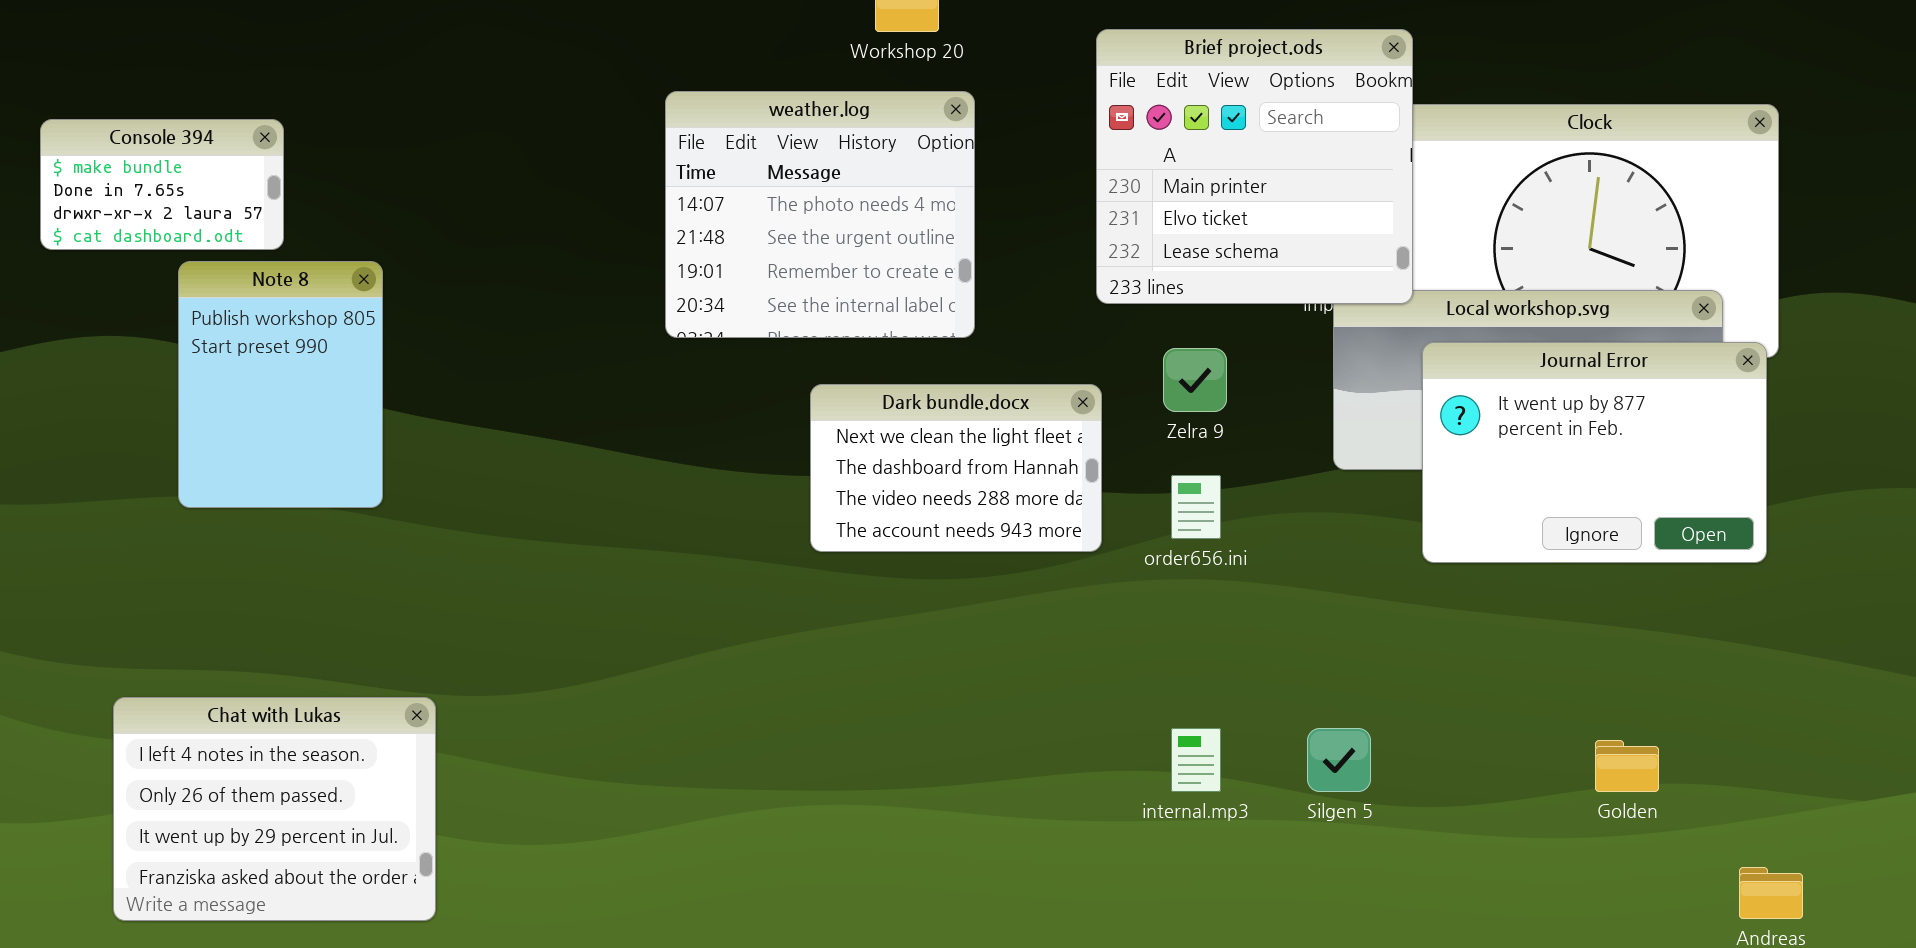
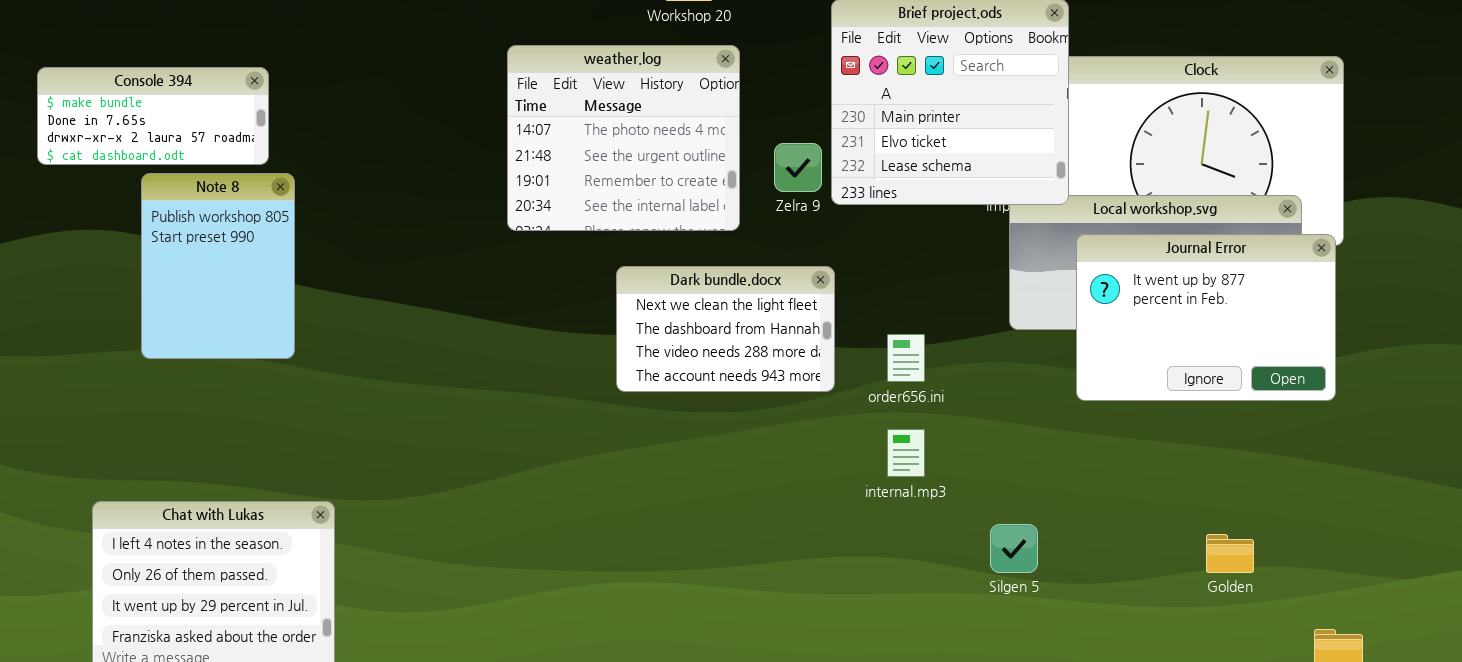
Console 394: [40,119,284,250] -> [37,67,269,165], resized
Zelra 9: [1163,348,1227,412] -> [774,143,822,192], moved
internal.mp3: [1171,728,1221,792] -> [887,429,925,477], moved

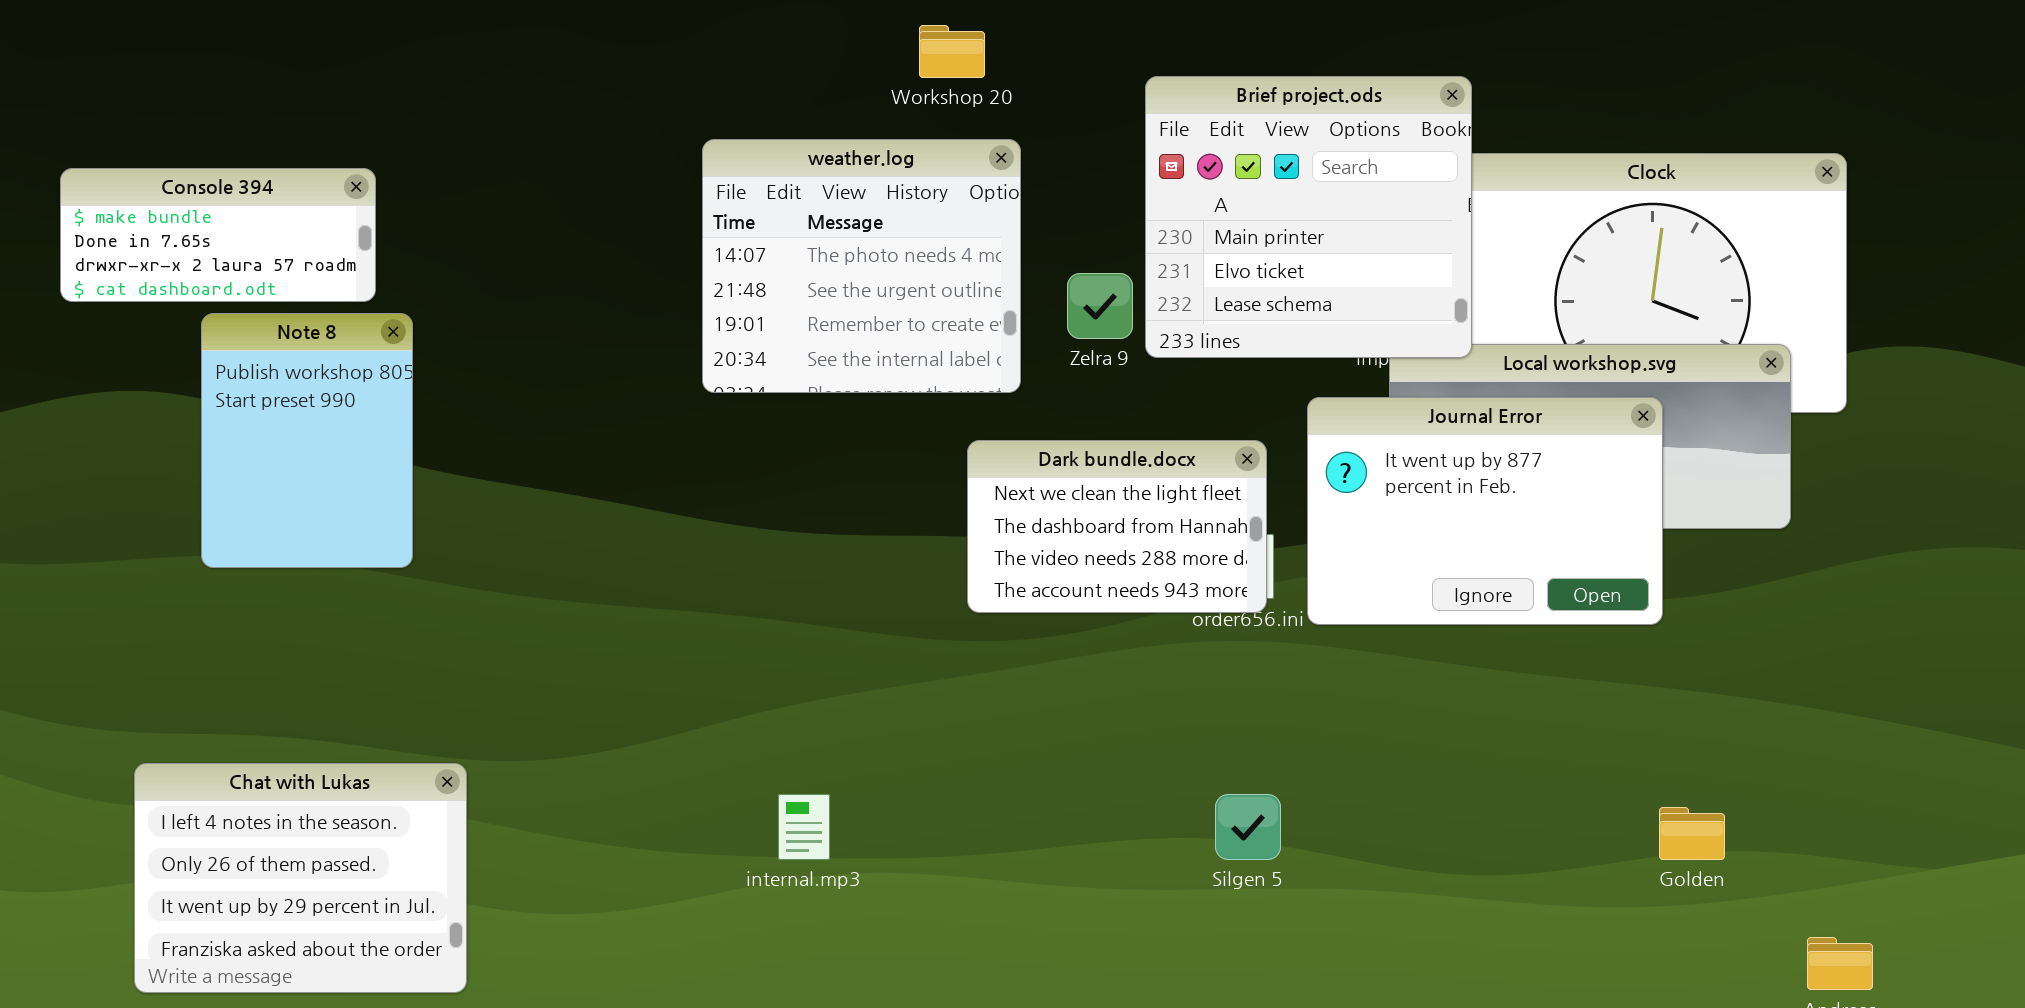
Journal Error: [1076,234,1336,401] -> [1307,397,1663,625], moved
Dark bundle.docx: [616,266,835,392] -> [967,440,1267,613], moved
internal.mp3: [887,429,925,477] -> [778,794,830,860], moved
Silgen 5: [990,524,1038,573] -> [1215,794,1281,860], moved

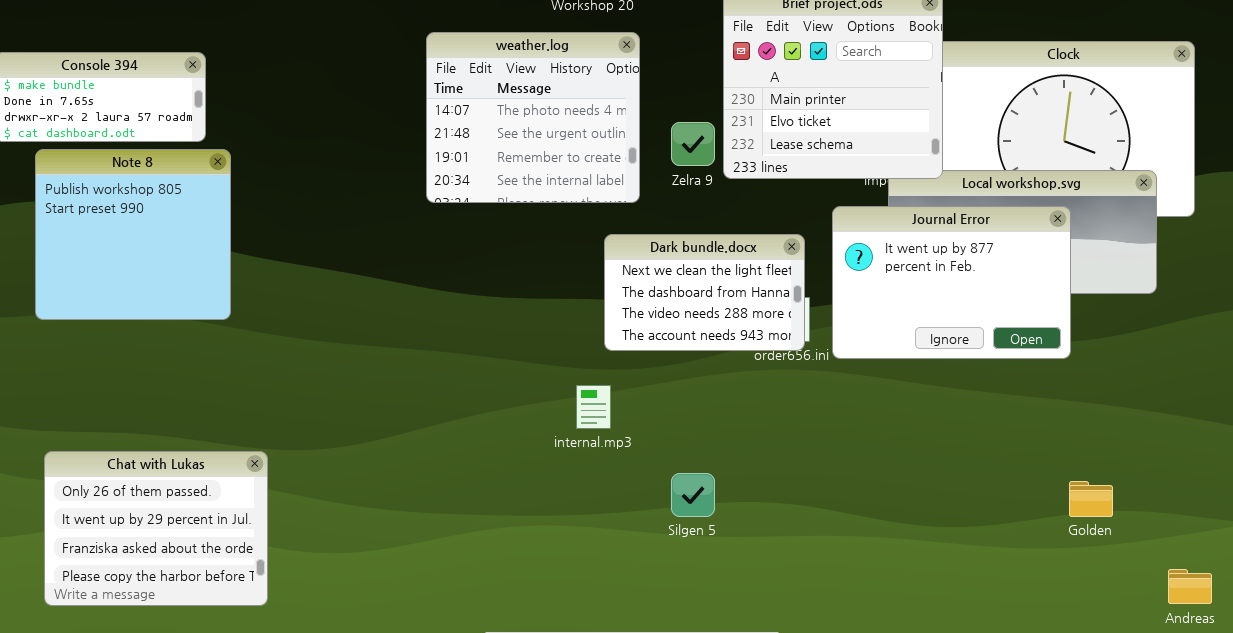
Note 8: [201,313,413,568] -> [35,149,231,320], resized
Chat with Lukas: [134,763,467,993] -> [44,451,268,606], scrolled down 1 row
internal.mp3: [778,794,830,860] -> [576,385,611,429], moved
Silgen 5: [1215,794,1281,860] -> [671,473,715,517], moved

